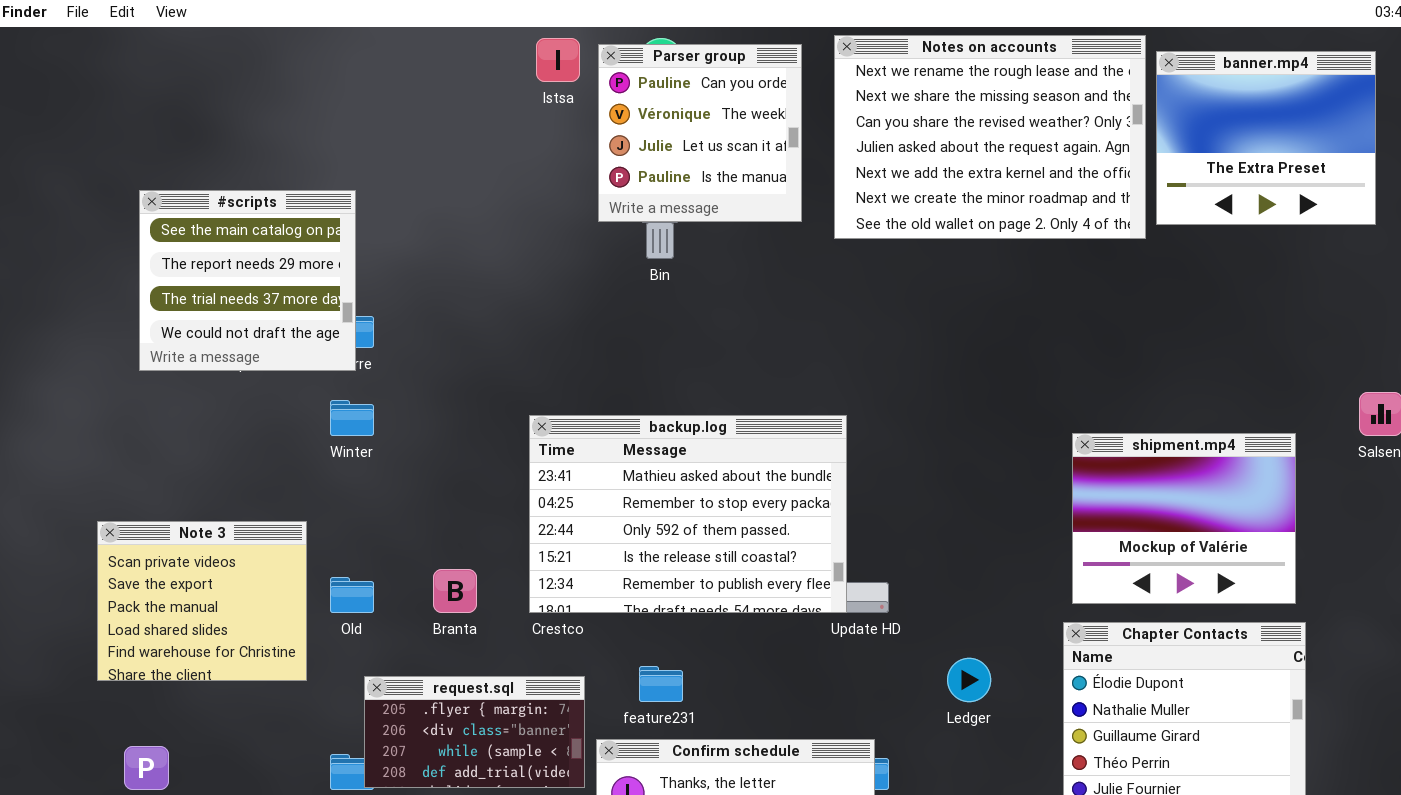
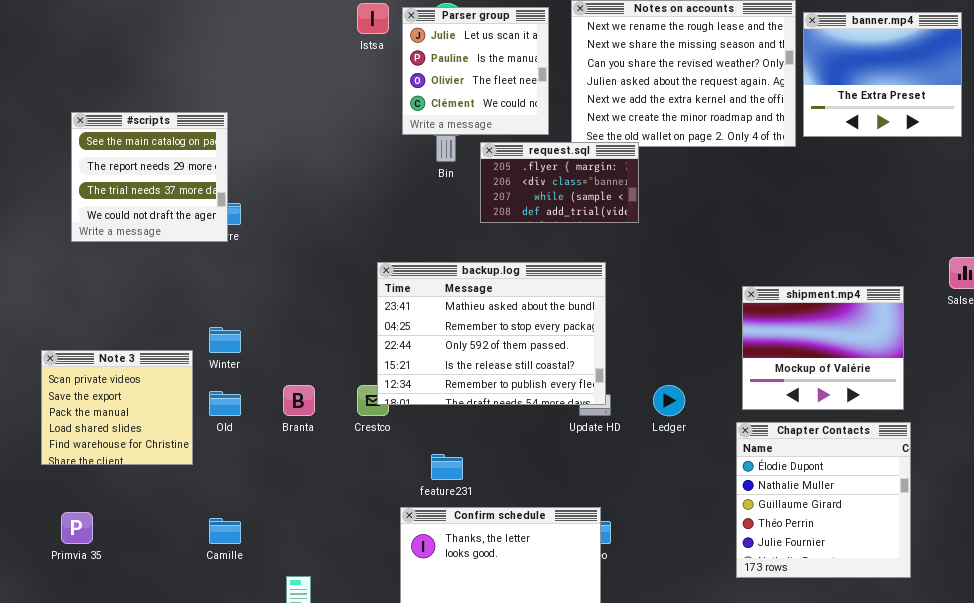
Parser group: [598,44,802,222] -> [402,7,549,135], scrolled down 2 rows
Winter: [330,400,374,436] -> [209,327,241,353], moved
backup.log: [529,415,847,613] -> [377,262,606,405], moved
Ledger: [947,658,991,702] -> [653,385,685,416], moved
request.sql: [364,676,585,788] -> [480,142,639,223], moved

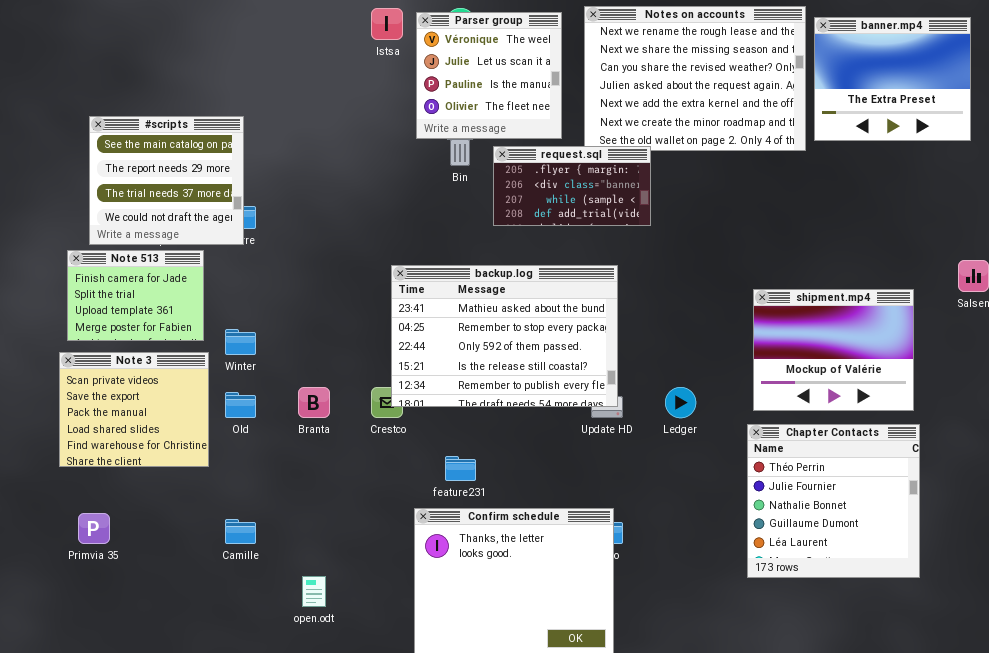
Parser group: [402,7,549,135] -> [416,12,562,139], scrolled up 1 row
Note 513: none -> [67,250,204,341], opened
Chapter Contacts: [736,422,911,578] -> [747,424,920,578], scrolled down 3 rows

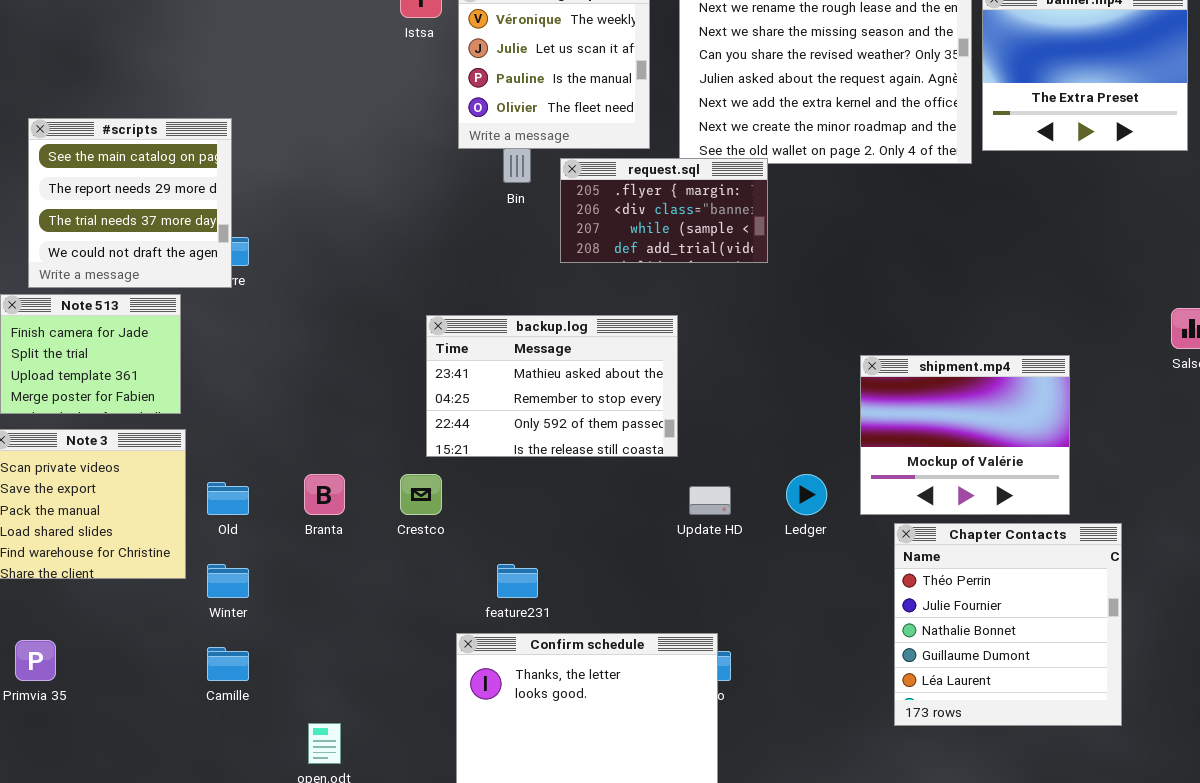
backup.log: [391,265,618,407] -> [426,315,678,457], resized
shipment.mp4: [753,289,914,411] -> [860,355,1070,515], moved
Winter: [225,329,256,355] -> [207,564,249,598], moved

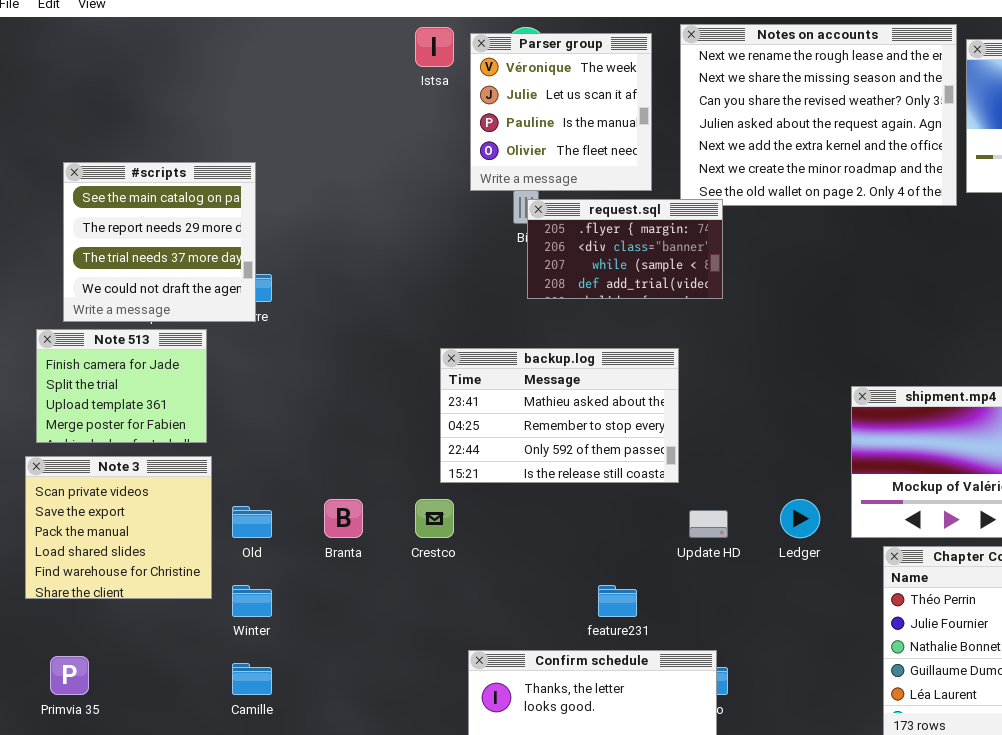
request.sql: [560,158,768,263] -> [527,199,723,299], moved
feature231: [497,564,538,598] -> [598,585,637,617], moved

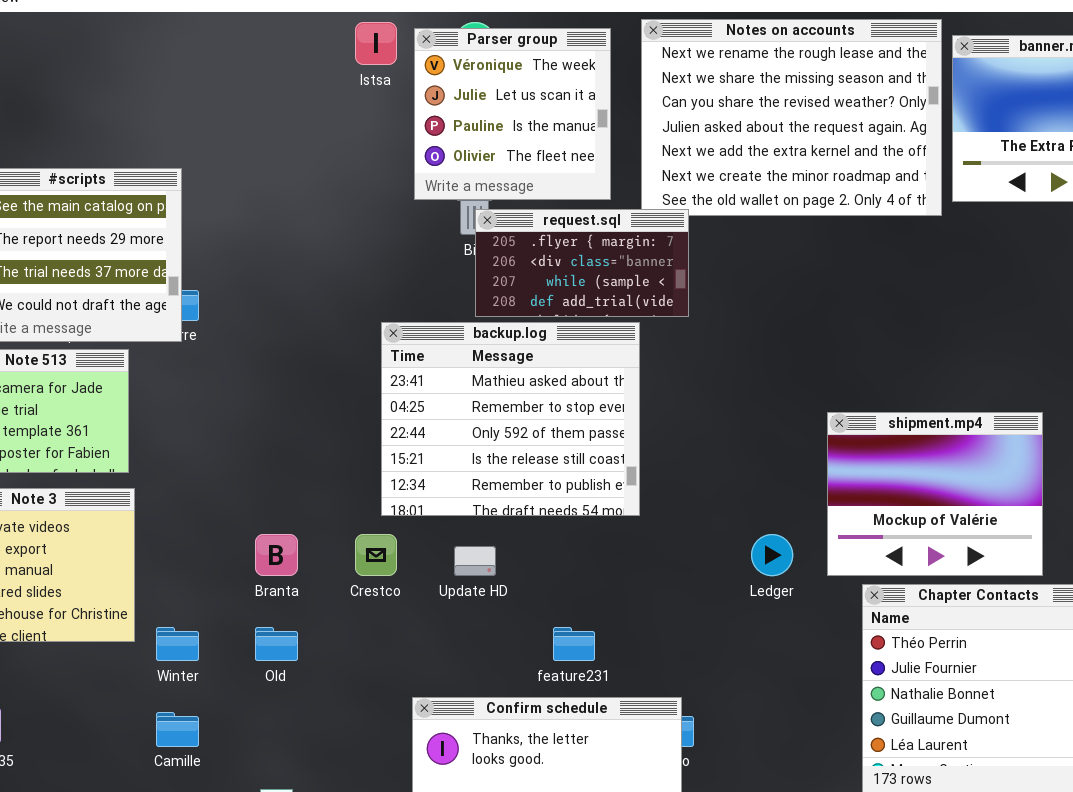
backup.log: [440,348,679,483] -> [381,322,640,516], resized
Old: [232,506,272,538] -> [255,627,298,661], moved
Update HD: [689,510,728,538] -> [454,546,496,576], moved

